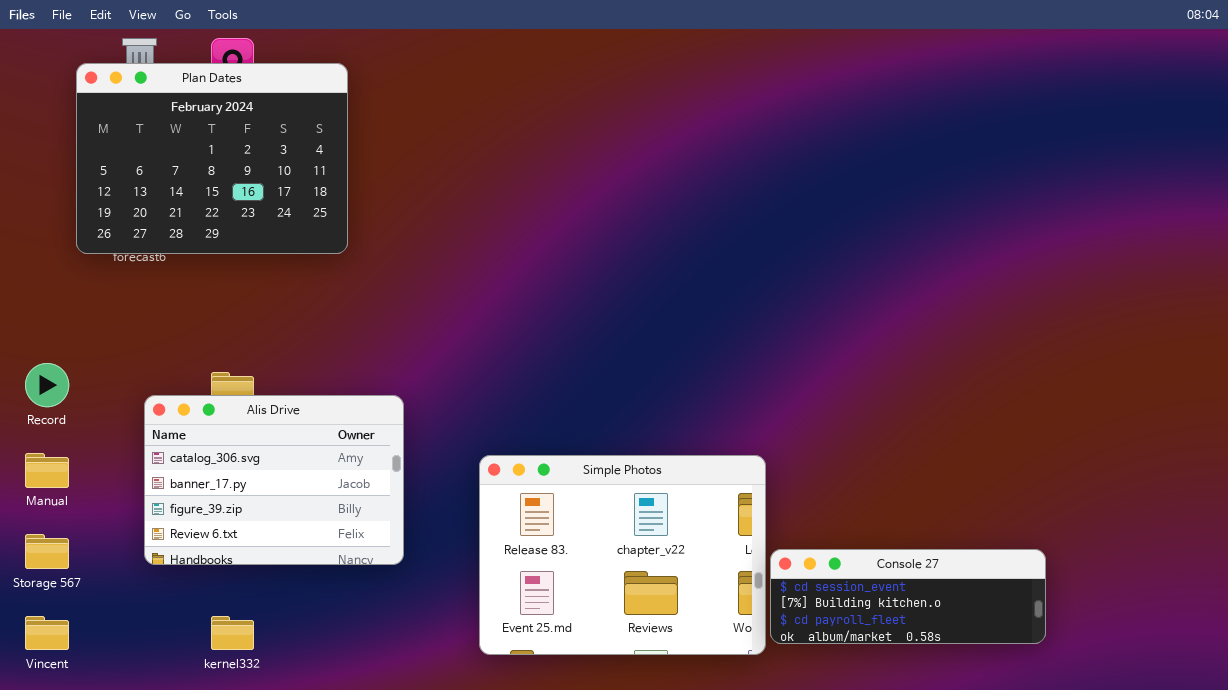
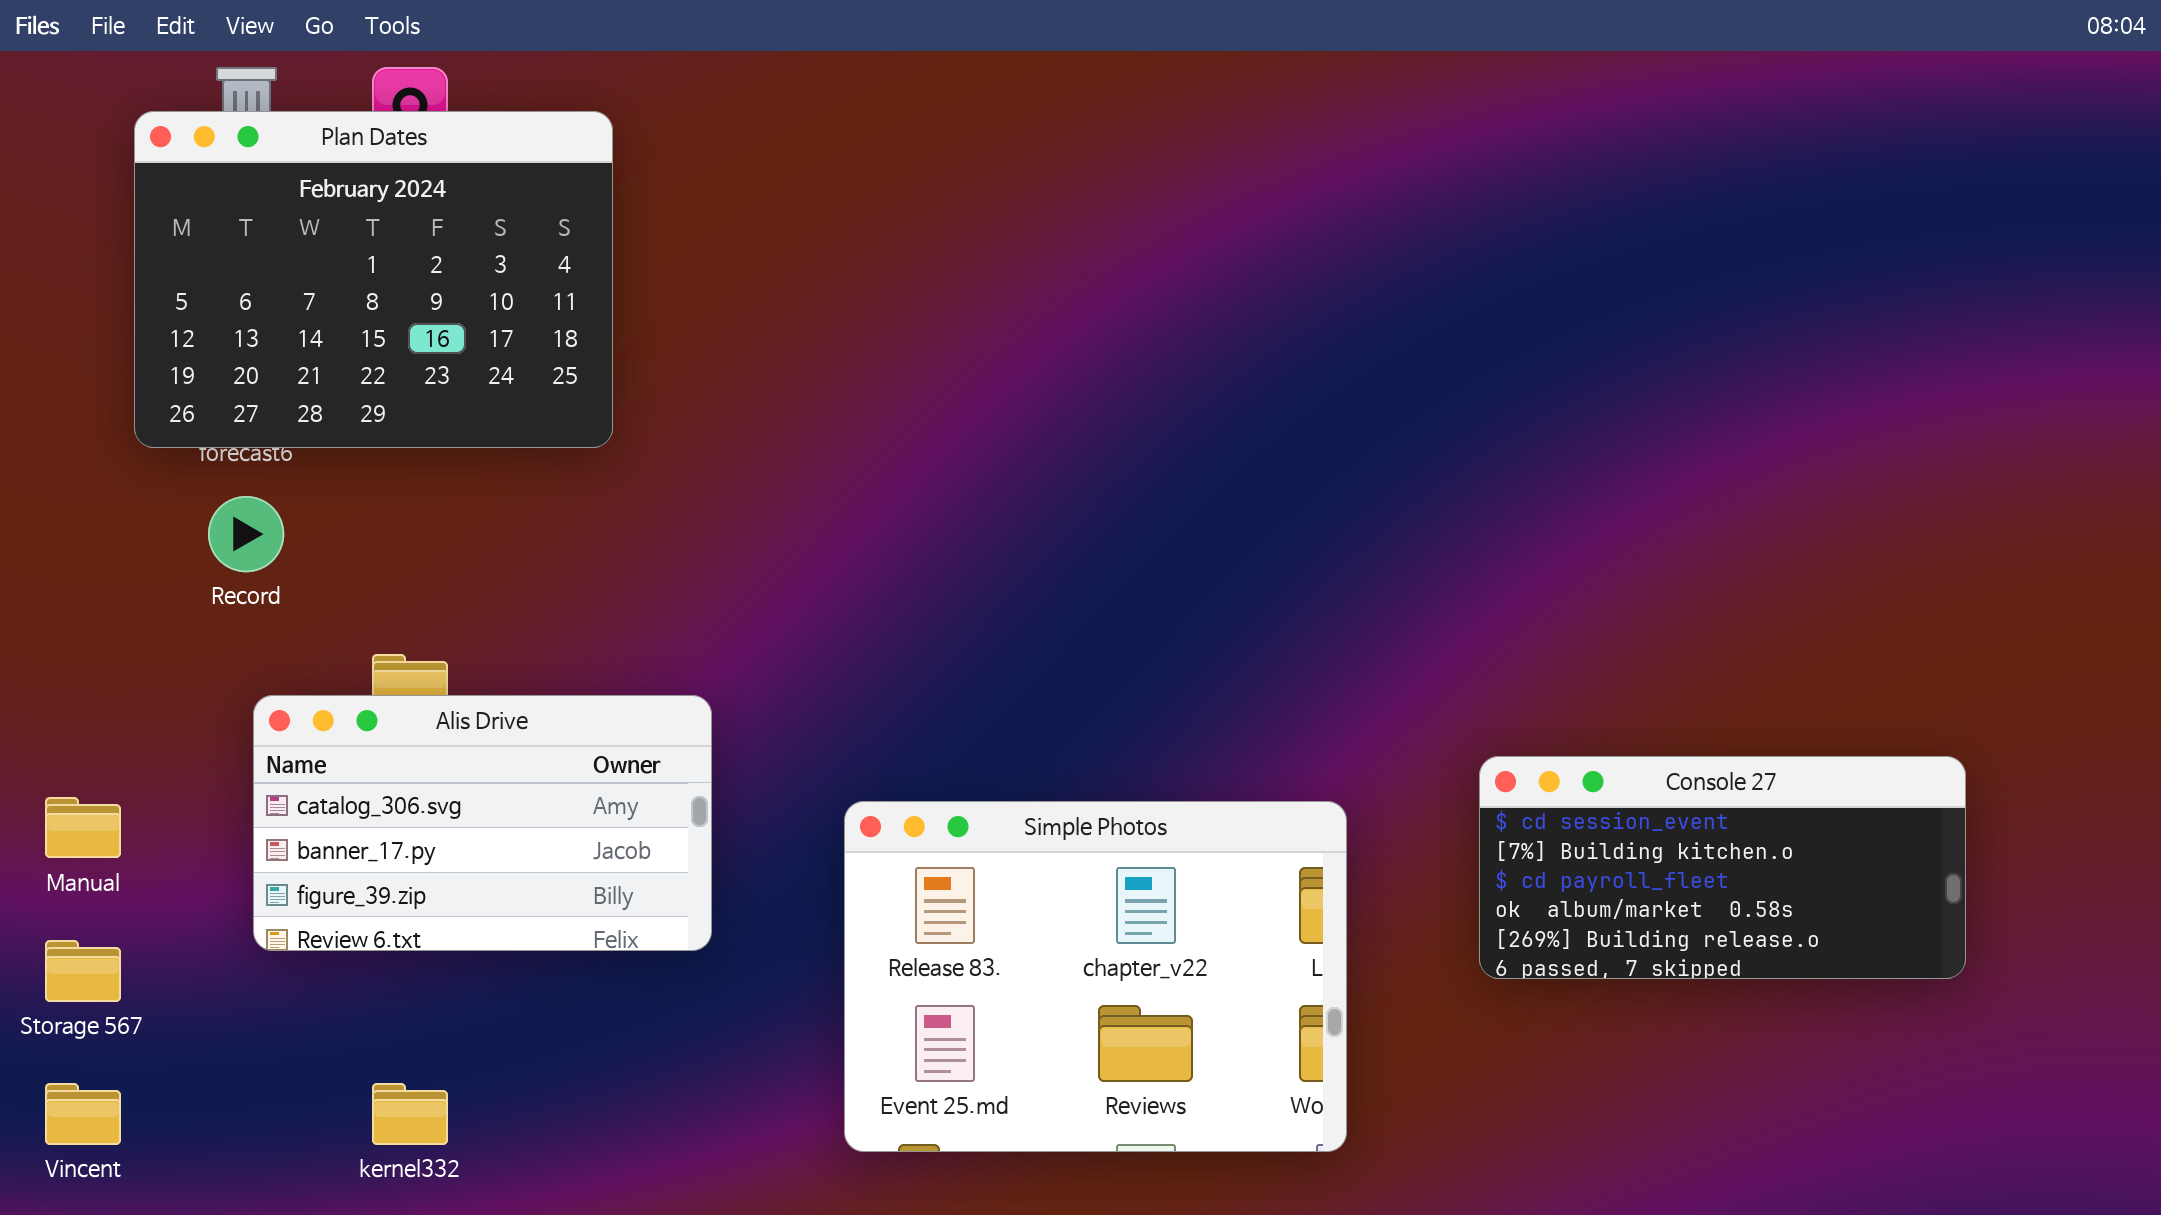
Record: [25,363,69,407] -> [208,496,284,572], moved
Alis Drive: [144,395,404,565] -> [253,695,712,951], resized
Console 27: [770,549,1046,644] -> [1479,756,1966,979], moved, resized

